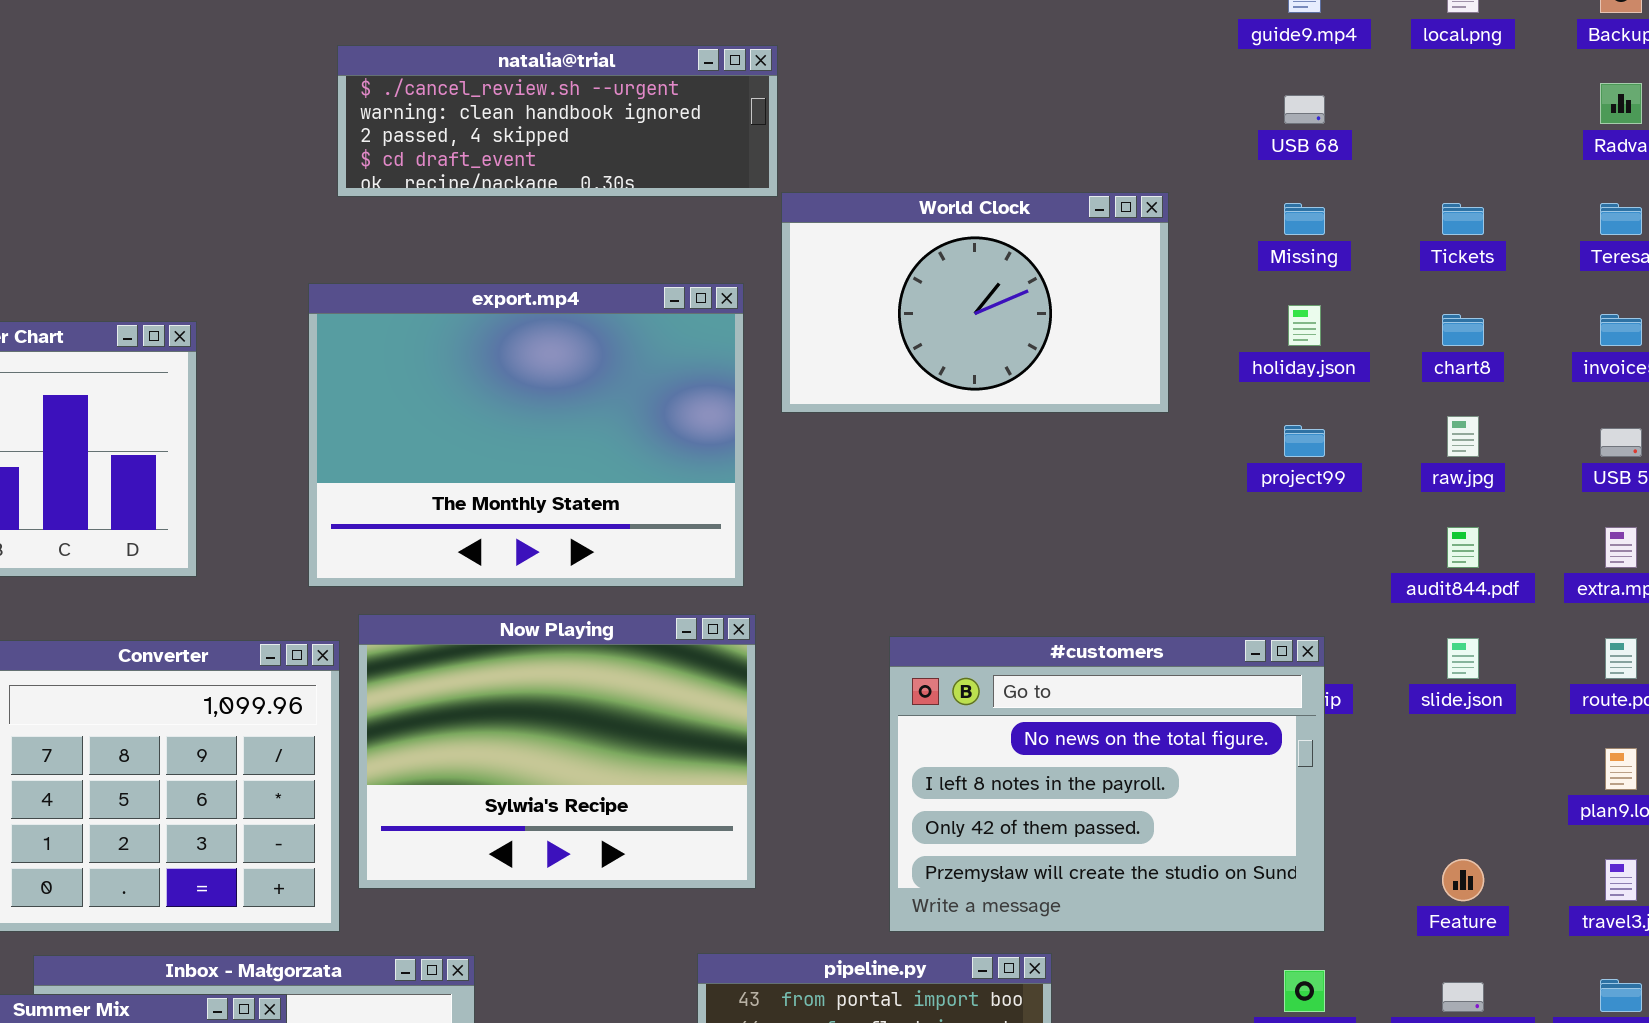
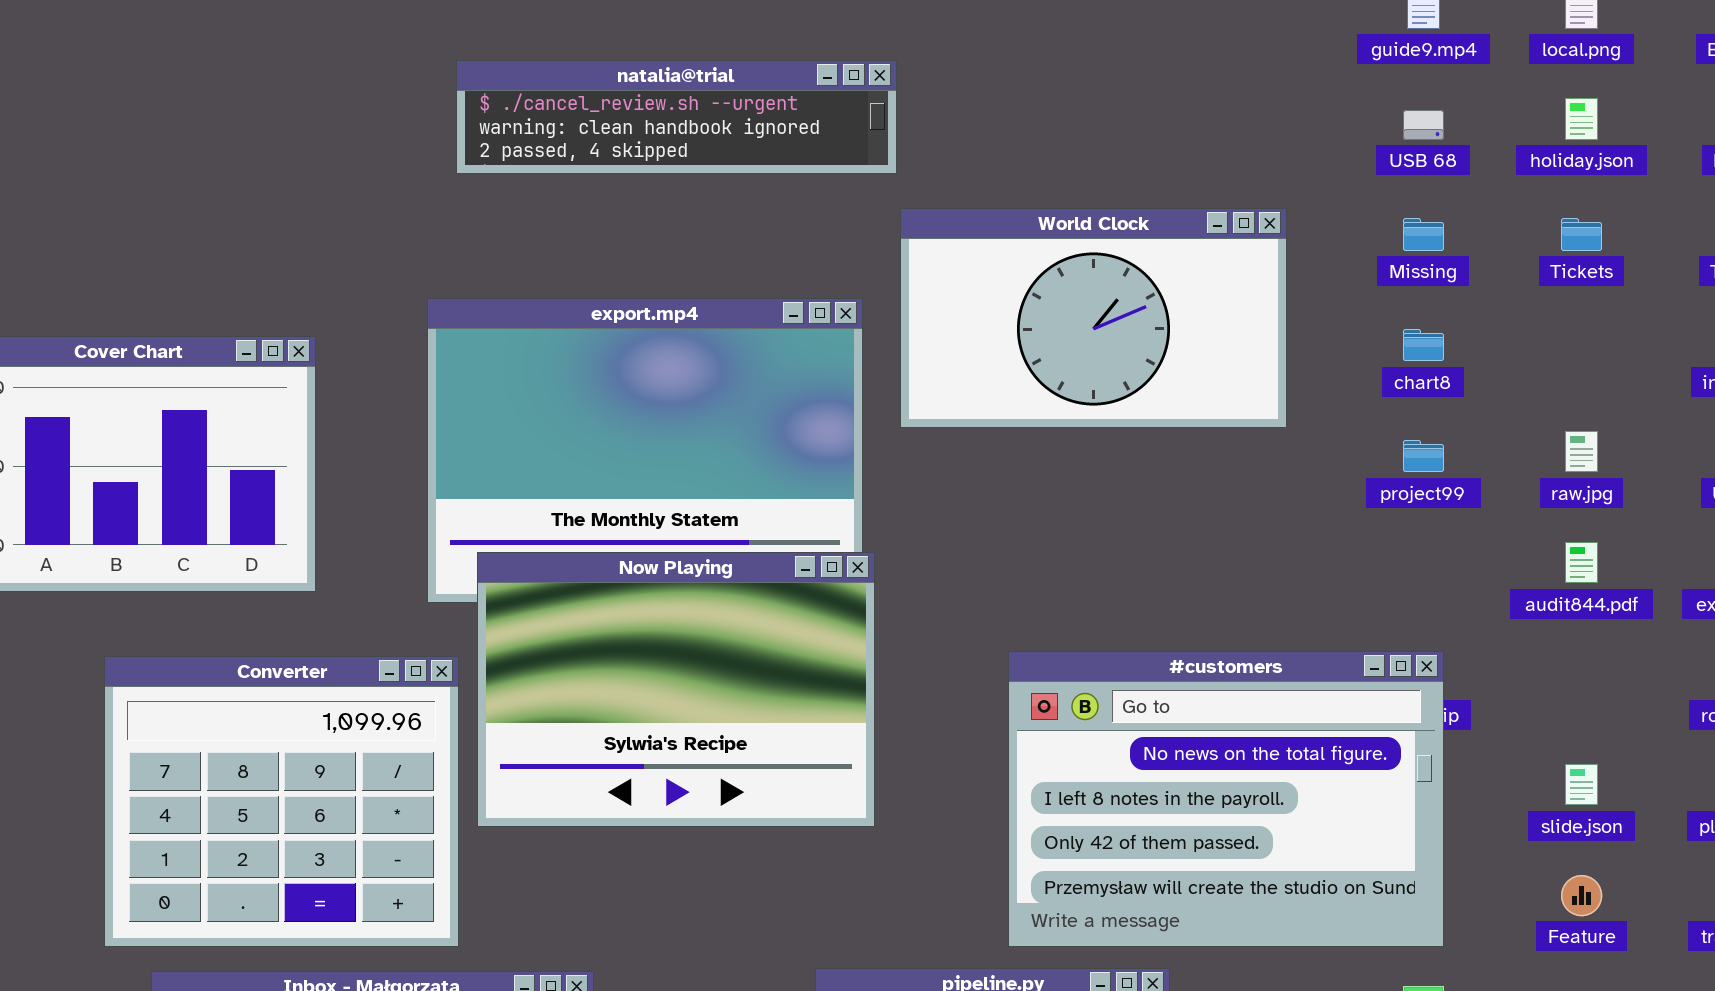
natalia@trial: [337,45,778,197] -> [456,60,897,174], resized
holiday.json: [1288,305,1321,346] -> [1565,98,1598,140], moved
chart8: [1442,314,1484,346] -> [1403,329,1444,361], moved
Now Playing: [358,614,756,889] -> [477,552,875,827], moved
slide.json: [1447,638,1479,679] -> [1565,764,1598,805], moved

